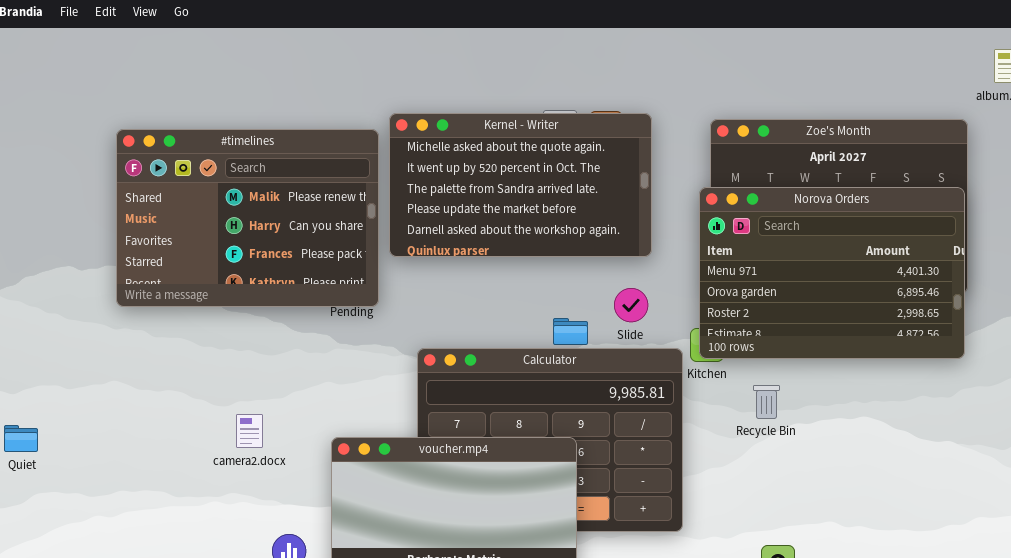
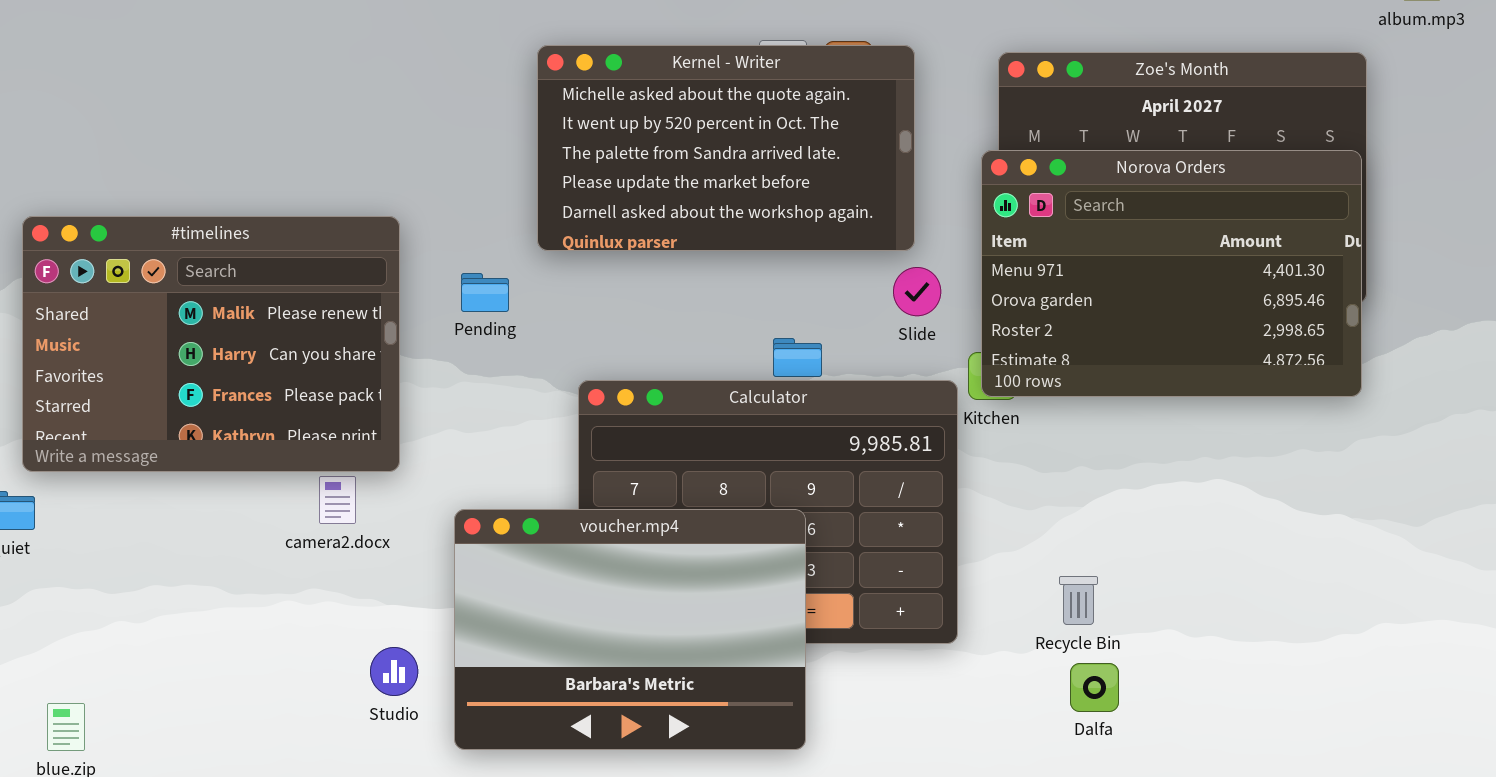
#timelines: [116,129,379,307] -> [22,216,400,472], moved
Slide: [614,288,648,322] -> [893,267,941,316], moved
Recycle Bin: [753,385,780,419] -> [1059,576,1098,625], moved

